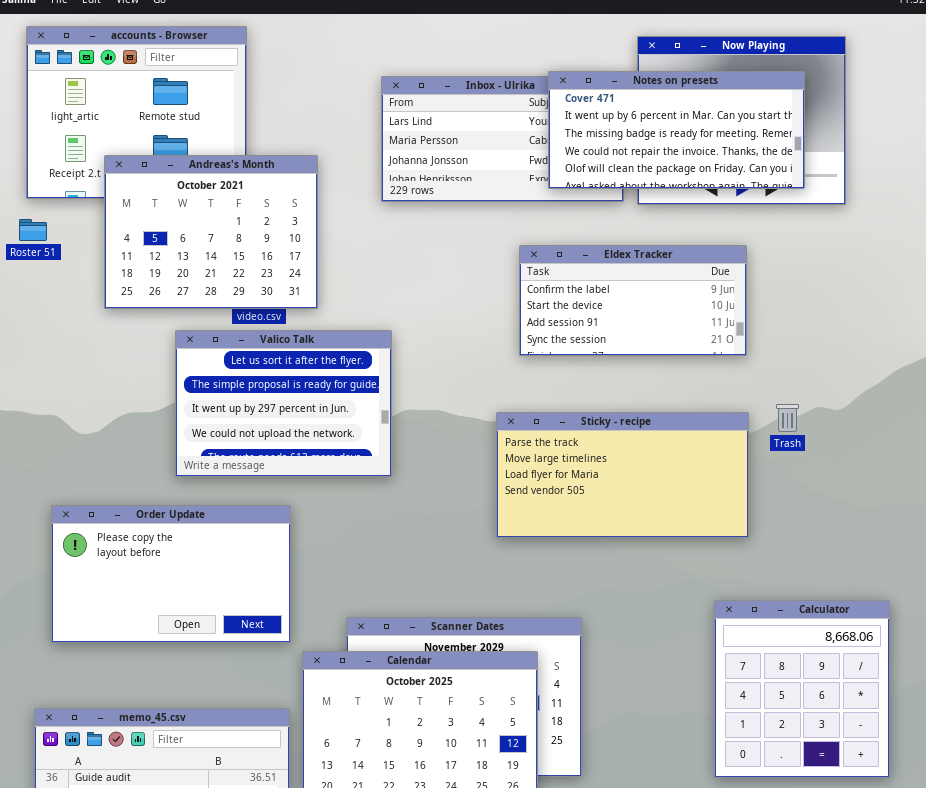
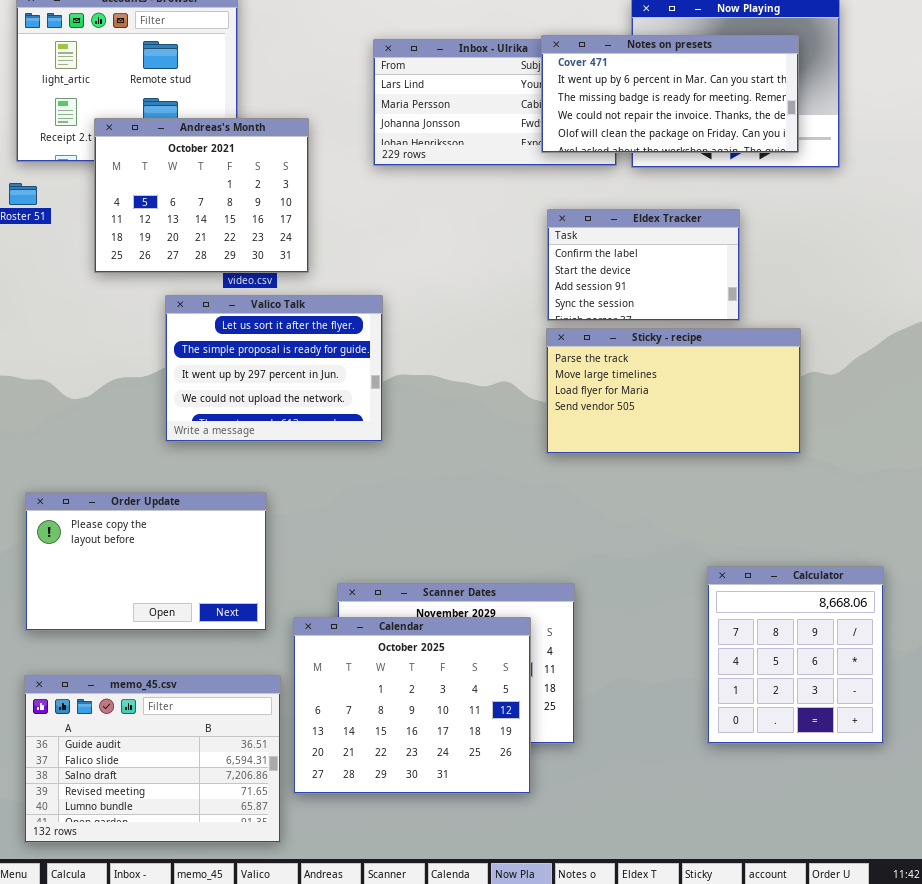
Eldex Tracker: [519,245,747,356] -> [547,209,740,321], resized
Sticky - recipe: [496,412,749,538] -> [546,328,801,454], moved
Order Update: [51,505,291,643] -> [25,492,267,631], moved

